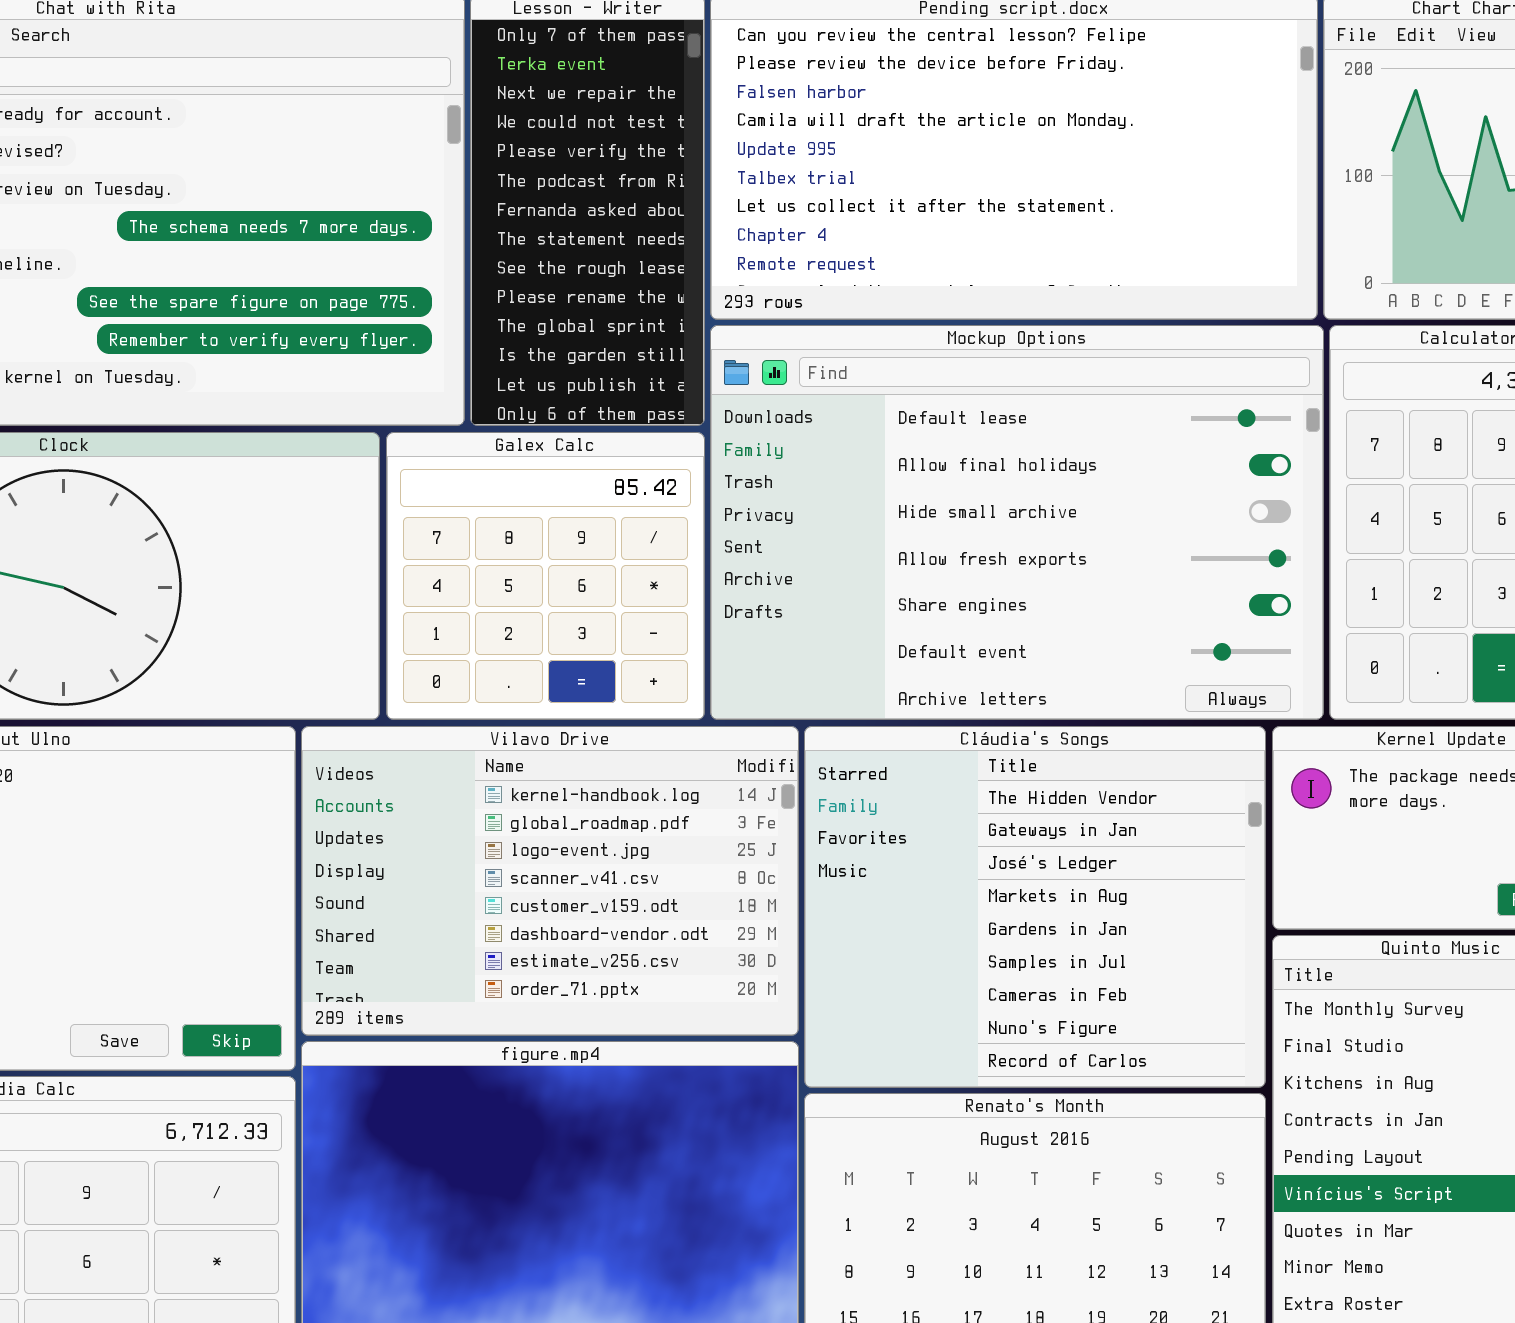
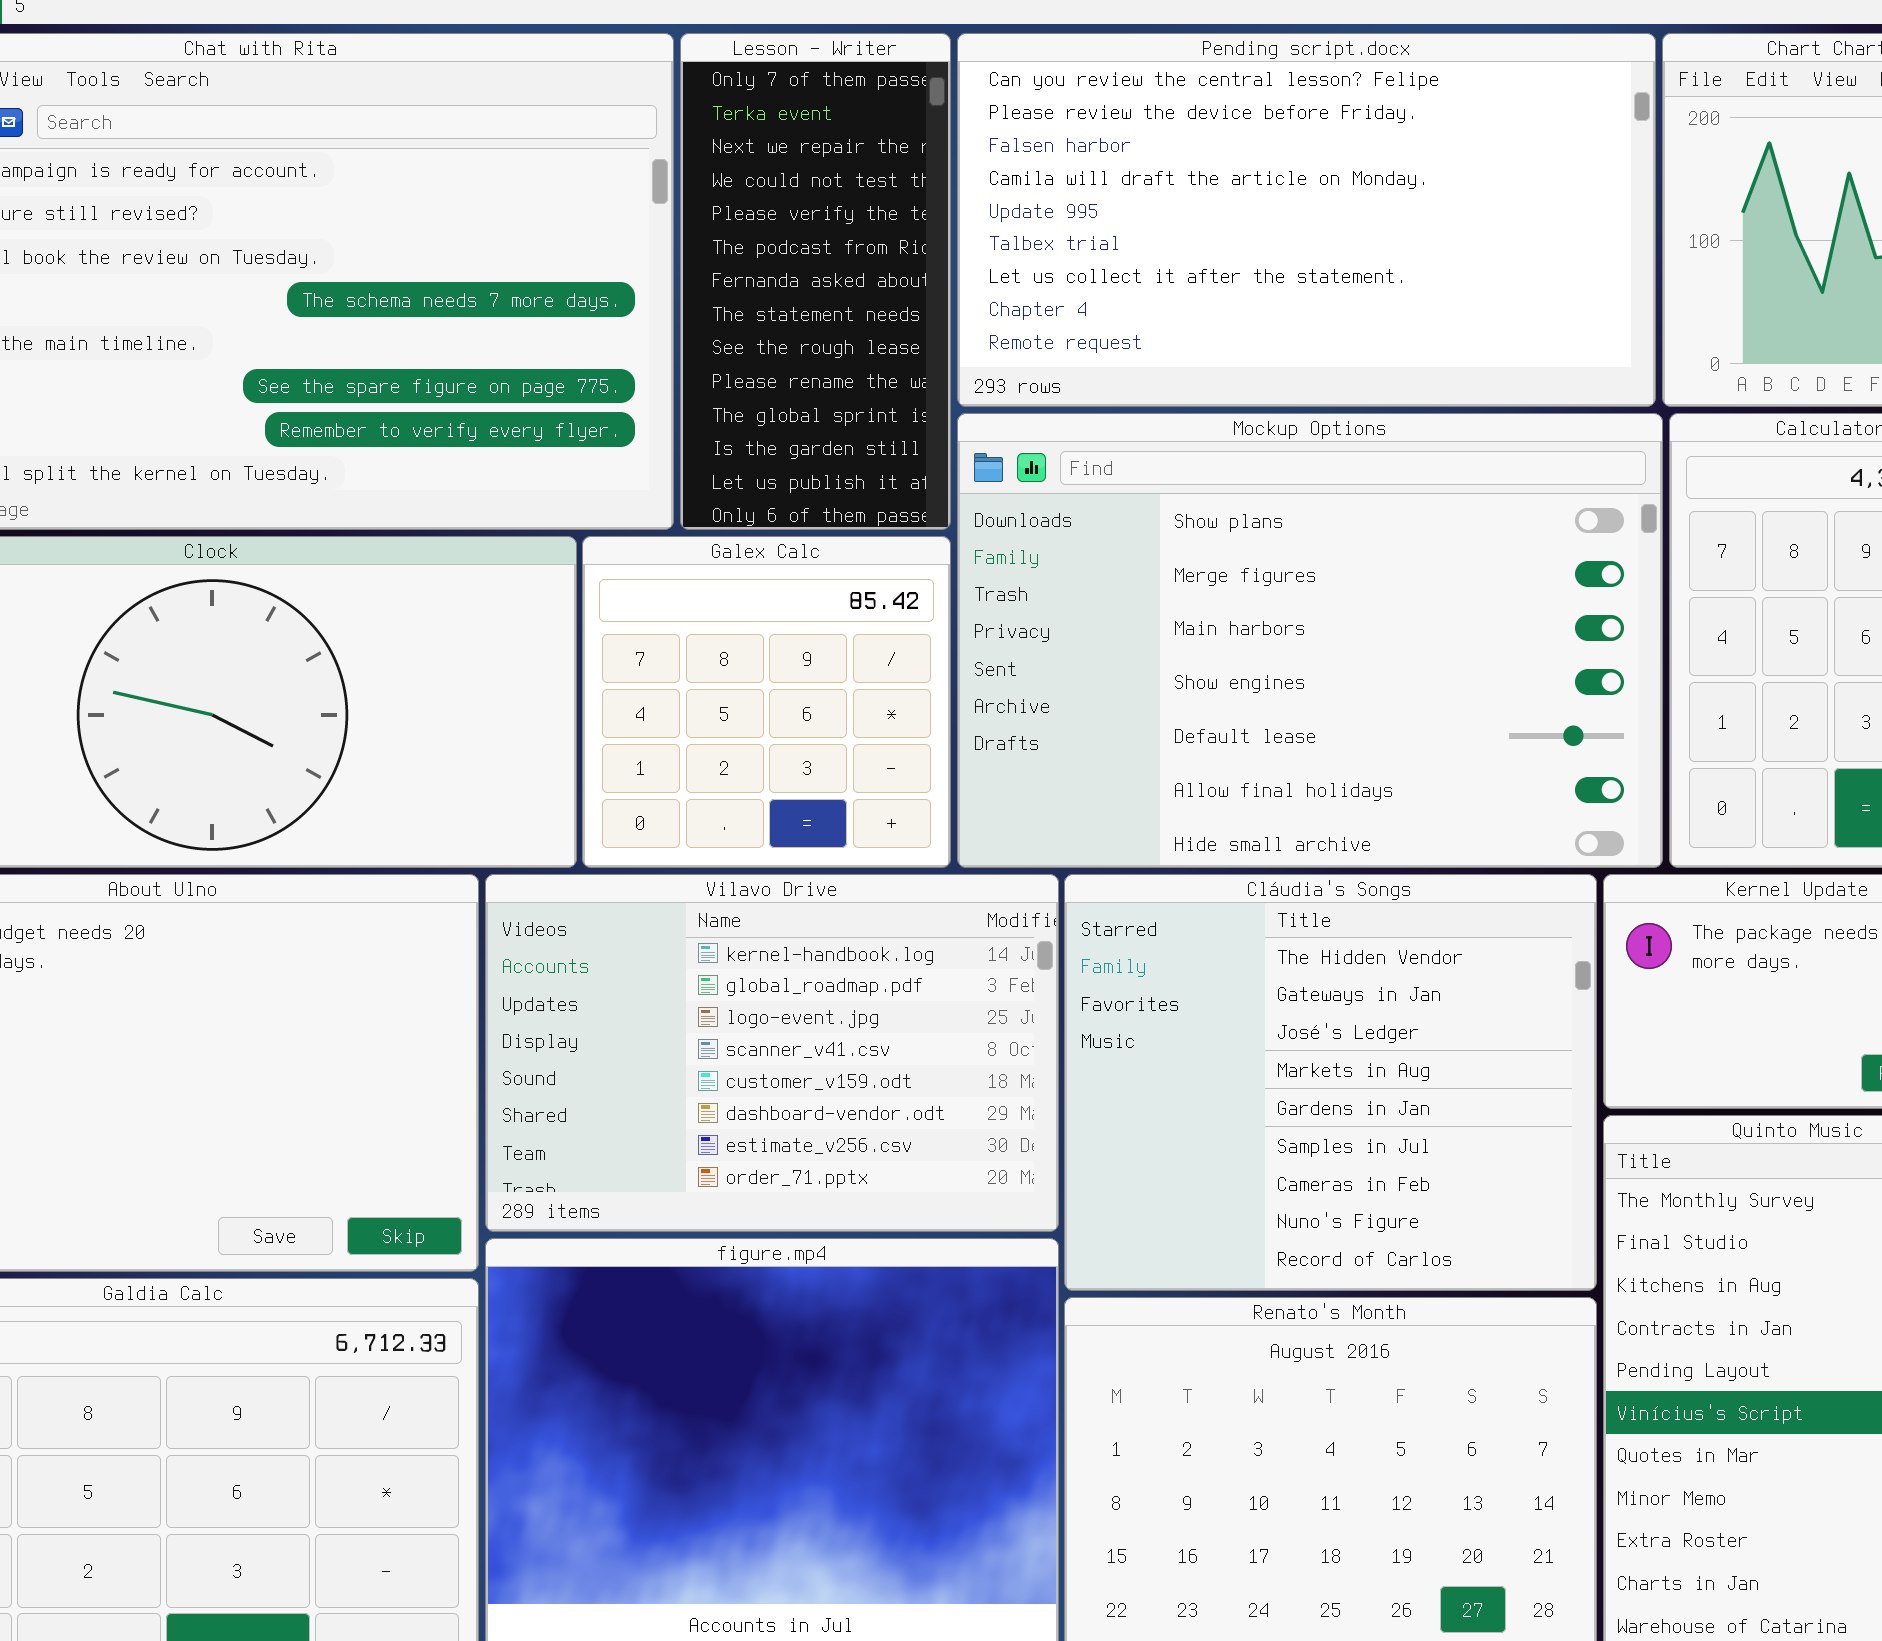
Mockup Options: [710,325,1324,720] -> [957,413,1663,868], scrolled up 4 rows

